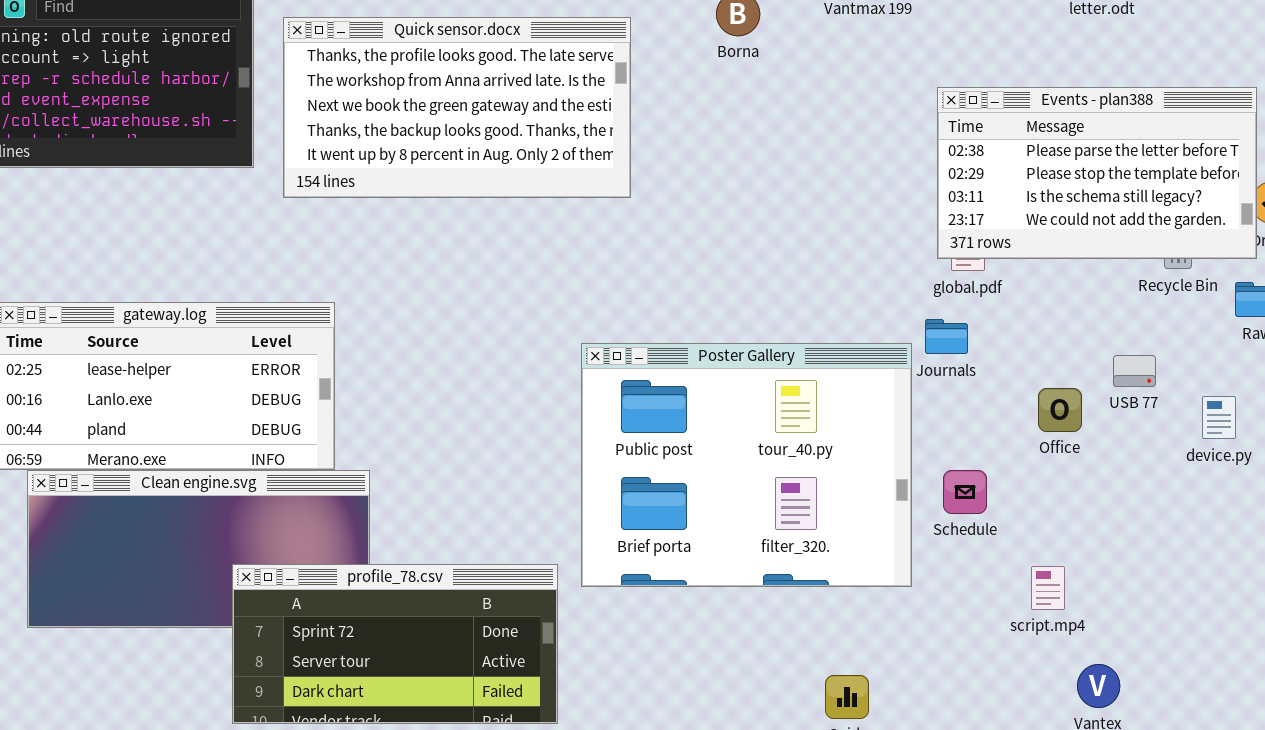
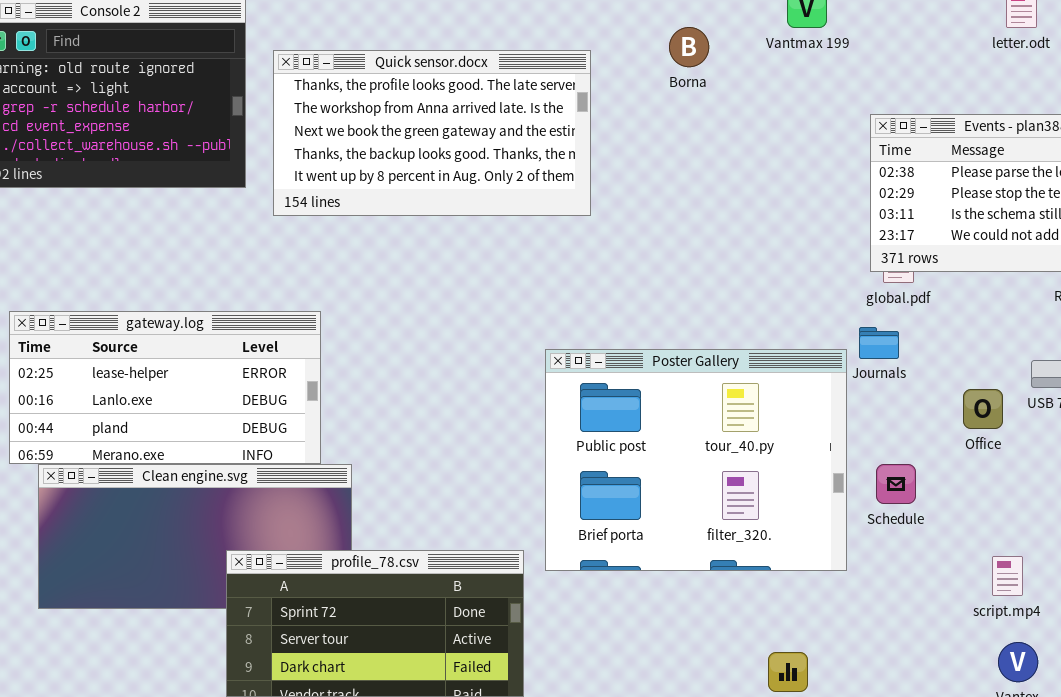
script.mp4: [1031,566,1065,610] -> [992,556,1023,596], moved

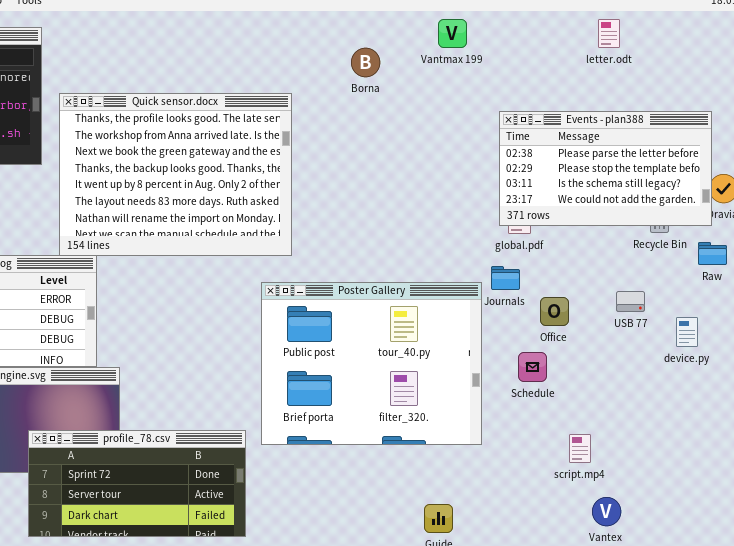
Quick sensor.docx: [273,50,591,216] -> [59,93,292,256], moved, resized
Office: [963,389,1003,429] -> [540,297,569,326], moved
Schedule: [876,464,916,504] -> [518,352,547,382], moved
script.mp4: [992,556,1023,596] -> [569,434,591,463], moved

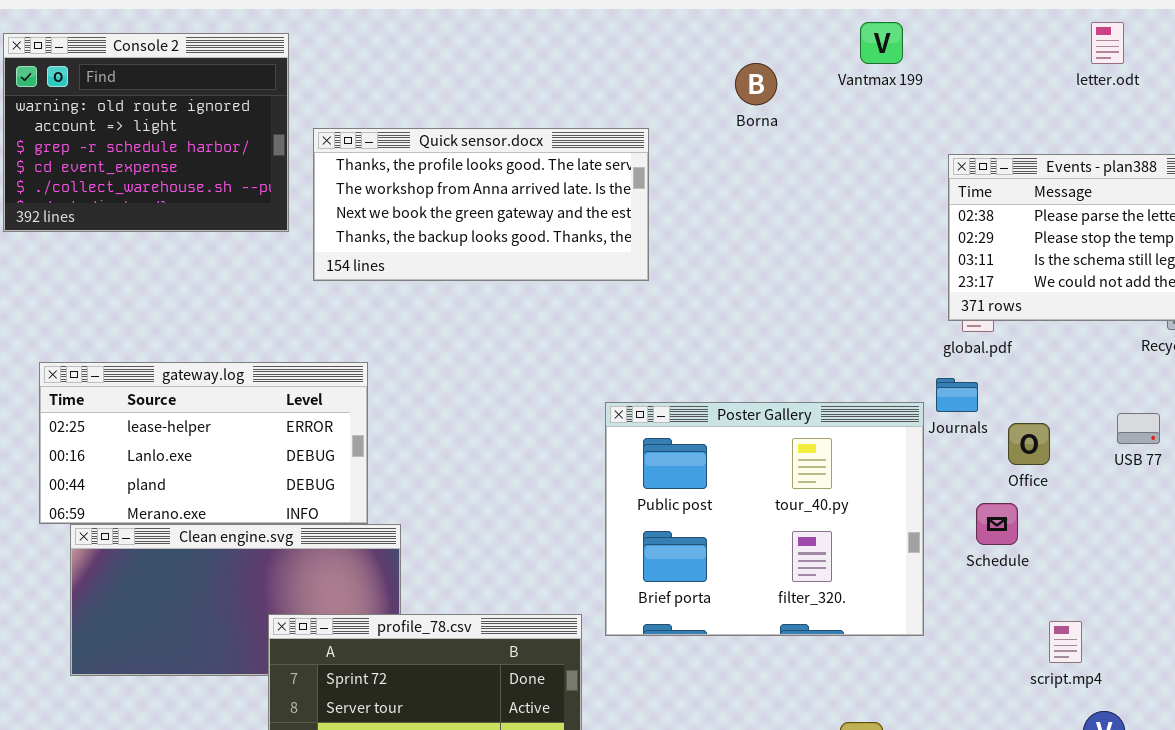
Quick sensor.docx: [59,93,292,256] -> [313,128,649,281], resized

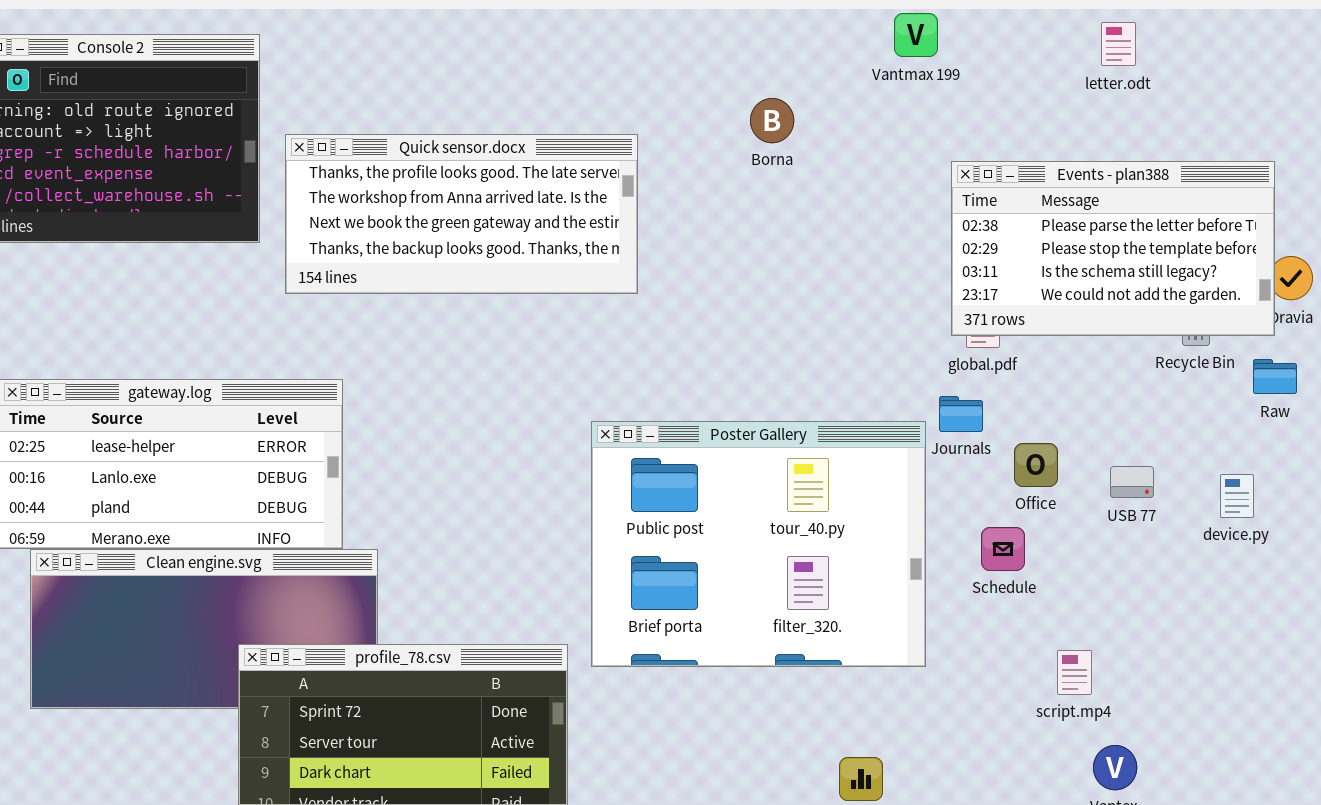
Vantmax 199: [860,22,903,64] -> [894,13,938,57], moved
Borna: [735,63,777,105] -> [750,98,794,143], moved
USB 77: [1117,413,1160,444] -> [1110,466,1154,498], moved

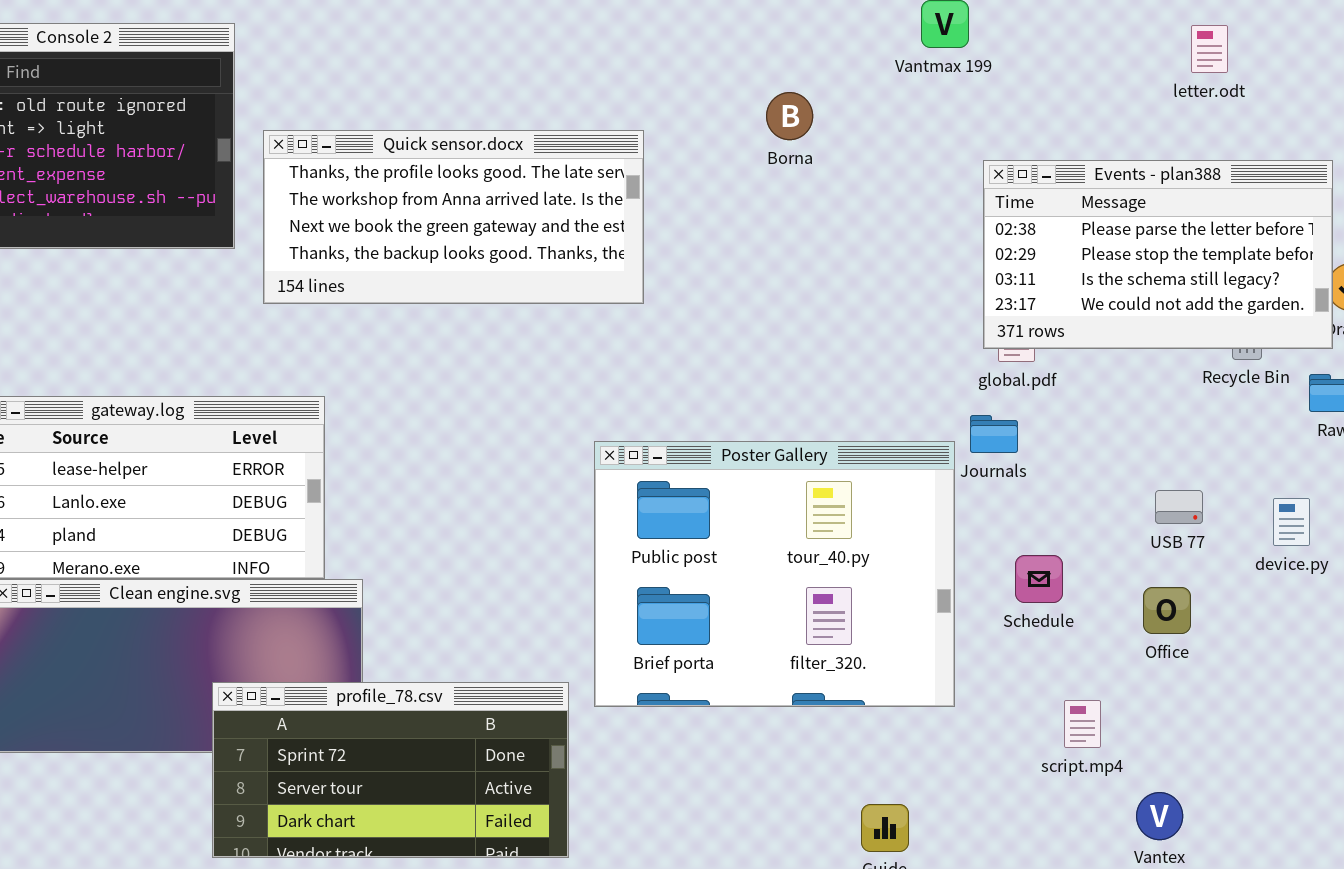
letter.odt: [1101,22,1136,66] -> [1191,25,1228,73], moved
Office: [1014,443,1058,487] -> [1143,587,1191,634], moved
script.mp4: [1057,650,1092,695] -> [1064,700,1101,748], moved

